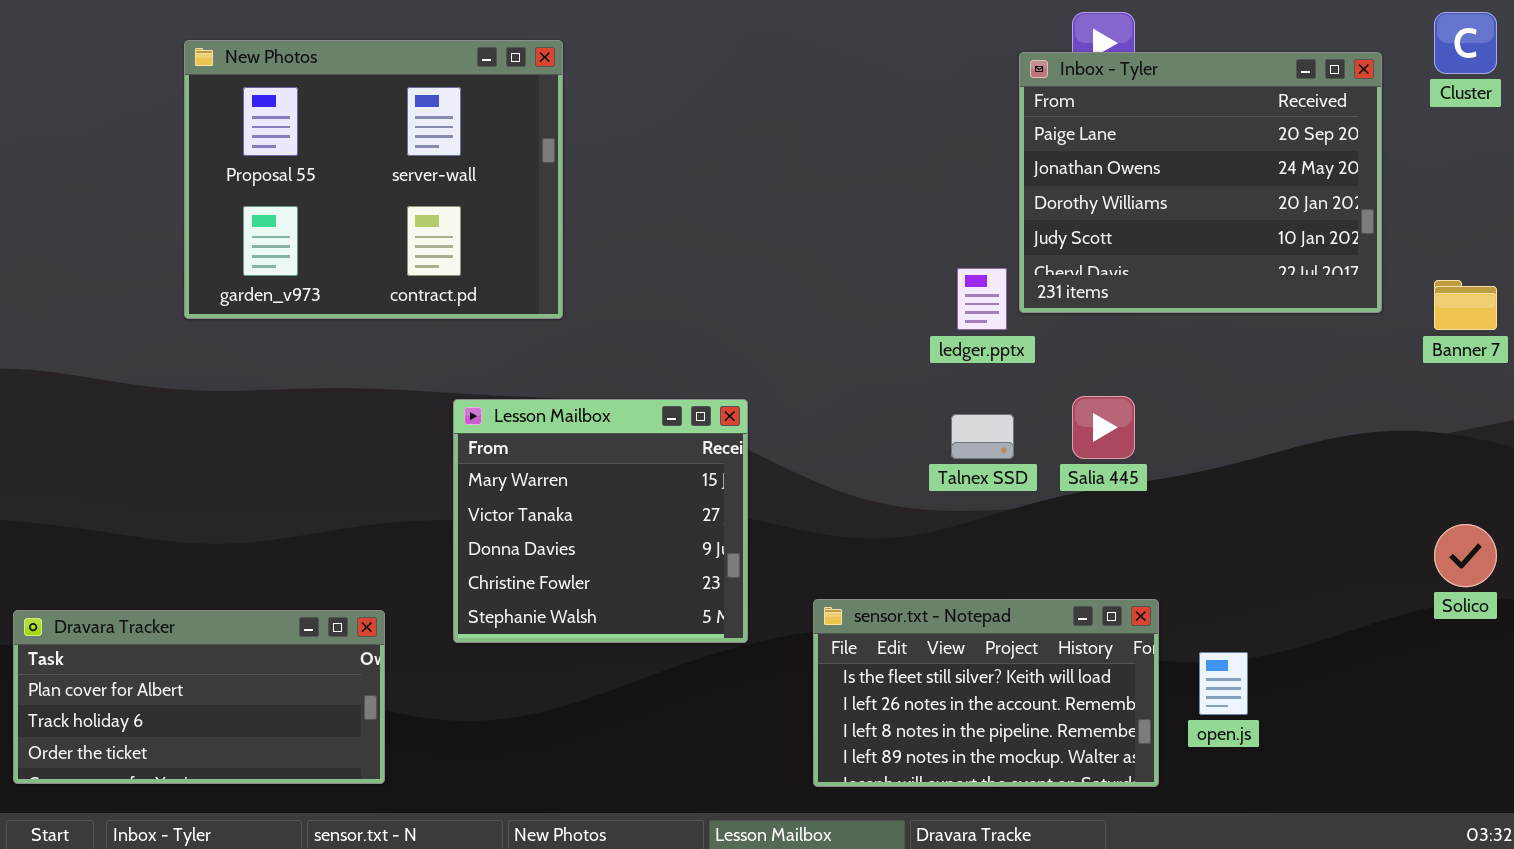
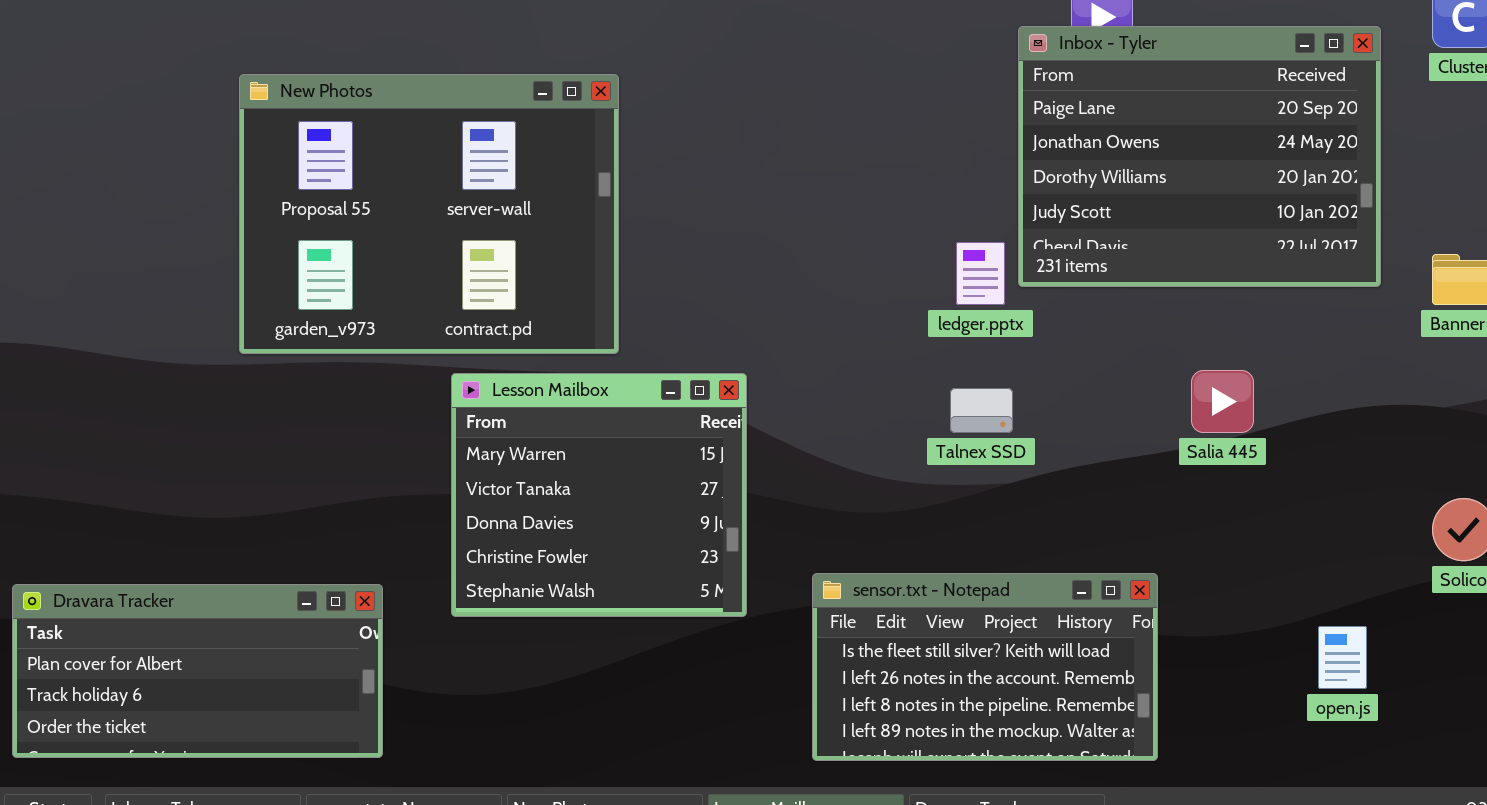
New Photos: [184,40,563,319] -> [239,74,619,354], moved
Salia 445: [1072,396,1135,459] -> [1191,370,1254,433], moved
open.js: [1199,652,1248,715] -> [1318,626,1367,689], moved

